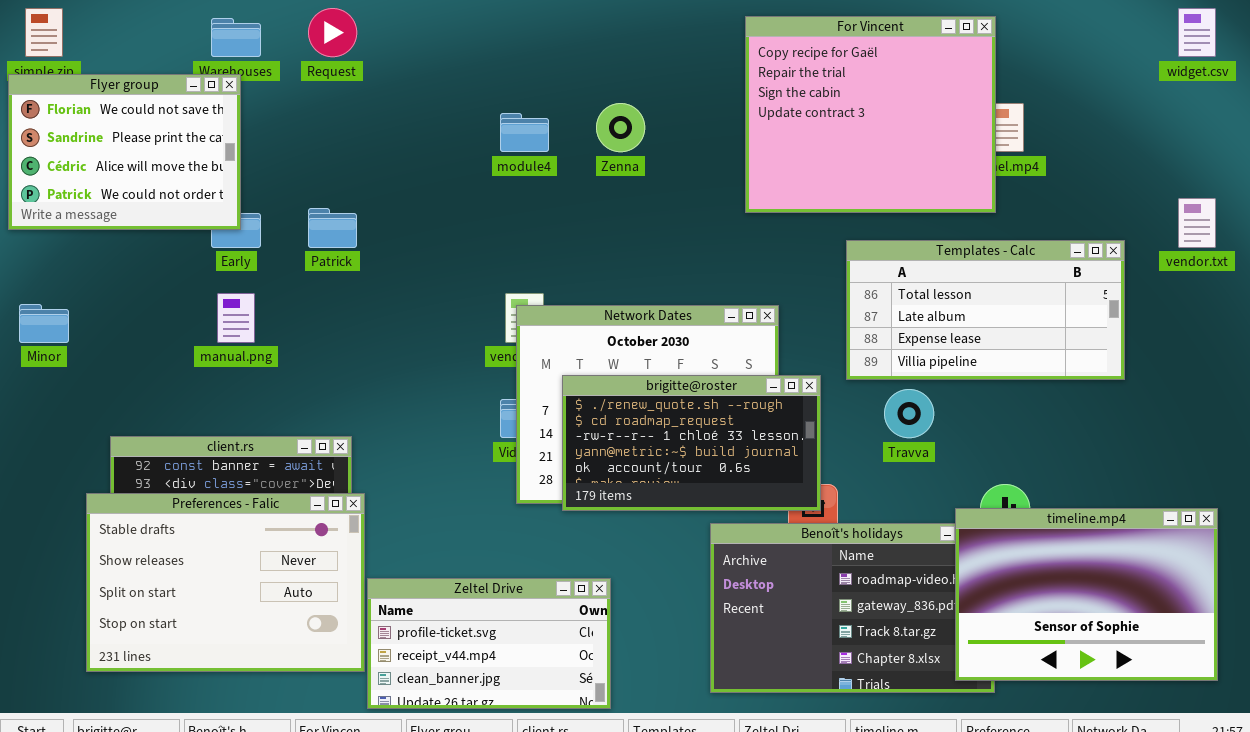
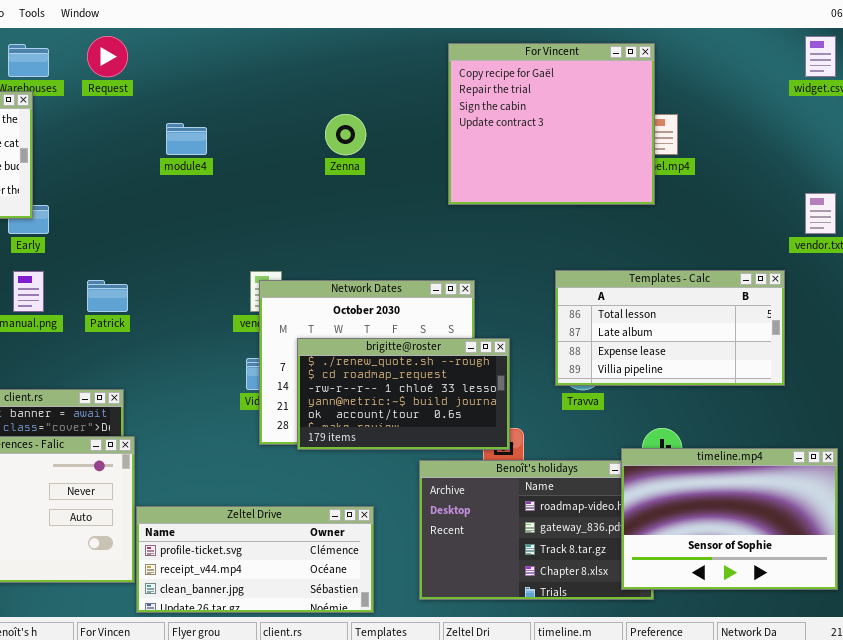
module4: [500,113,549,152] -> [166,123,207,155], moved
Patrick: [308,208,357,248] -> [87,280,128,312], moved
Templates - Calc: [846,240,1125,380] -> [555,270,785,386], moved
Zeltel Drive: [367,578,611,709] -> [136,506,374,613], resized

